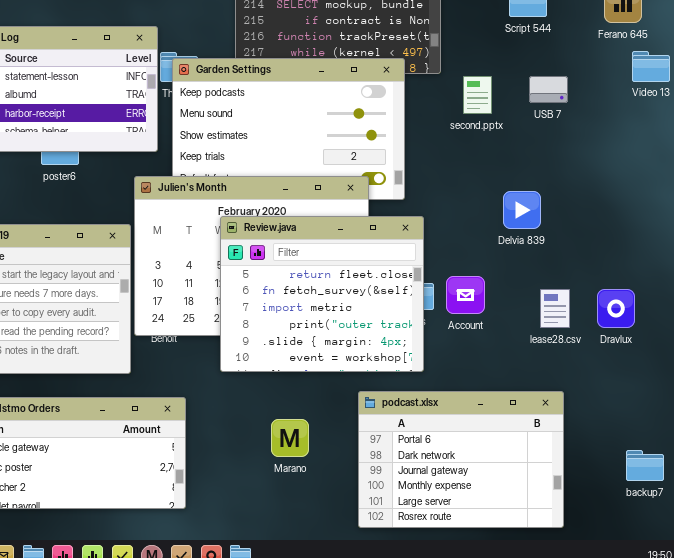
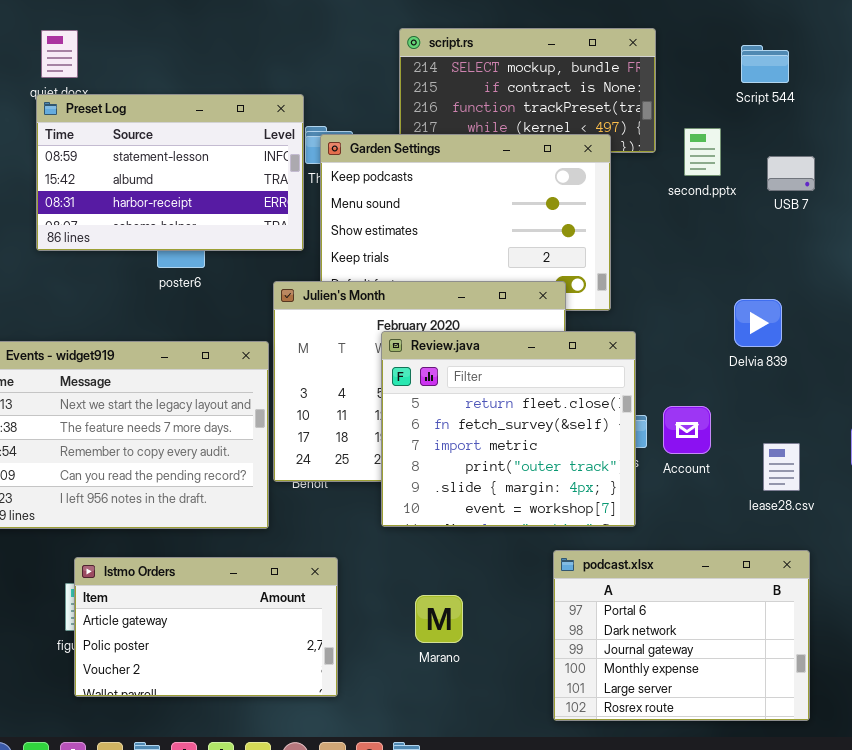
second.pptx: [463,76,492,114] -> [684,128,721,176], moved
lease28.csv: [540,289,570,328] -> [763,443,800,491], moved
Marano: [271,419,309,457] -> [415,595,463,643], moved

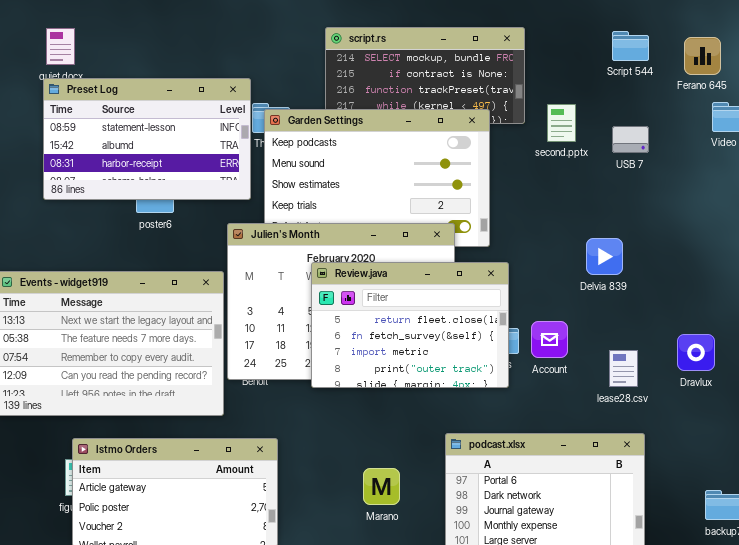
Script 544: [741,45,789,83] -> [612,31,649,61], moved
Review.java: [381,331,636,527] -> [311,262,509,388], resized
Marano: [415,595,463,643] -> [363,468,400,505], moved

